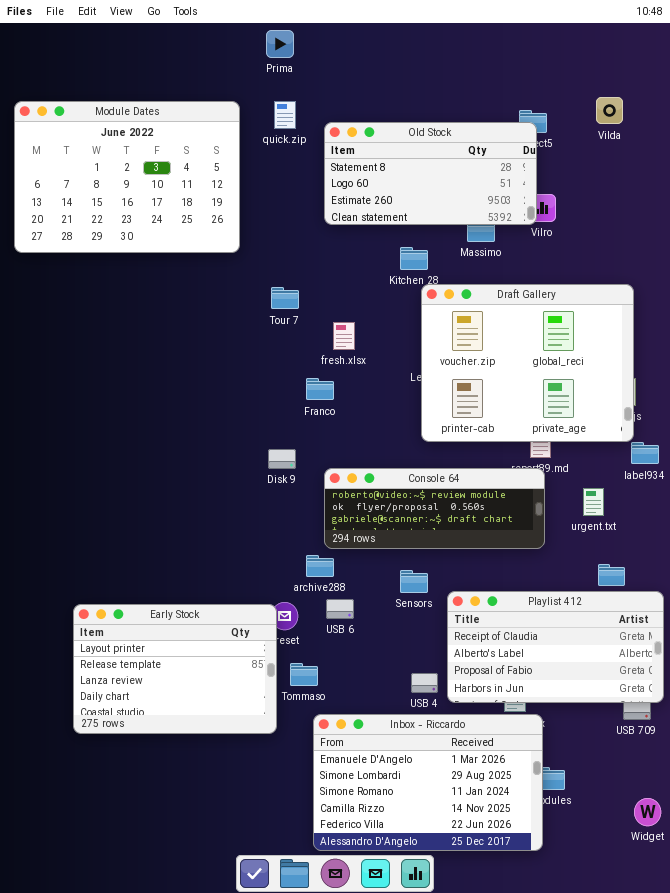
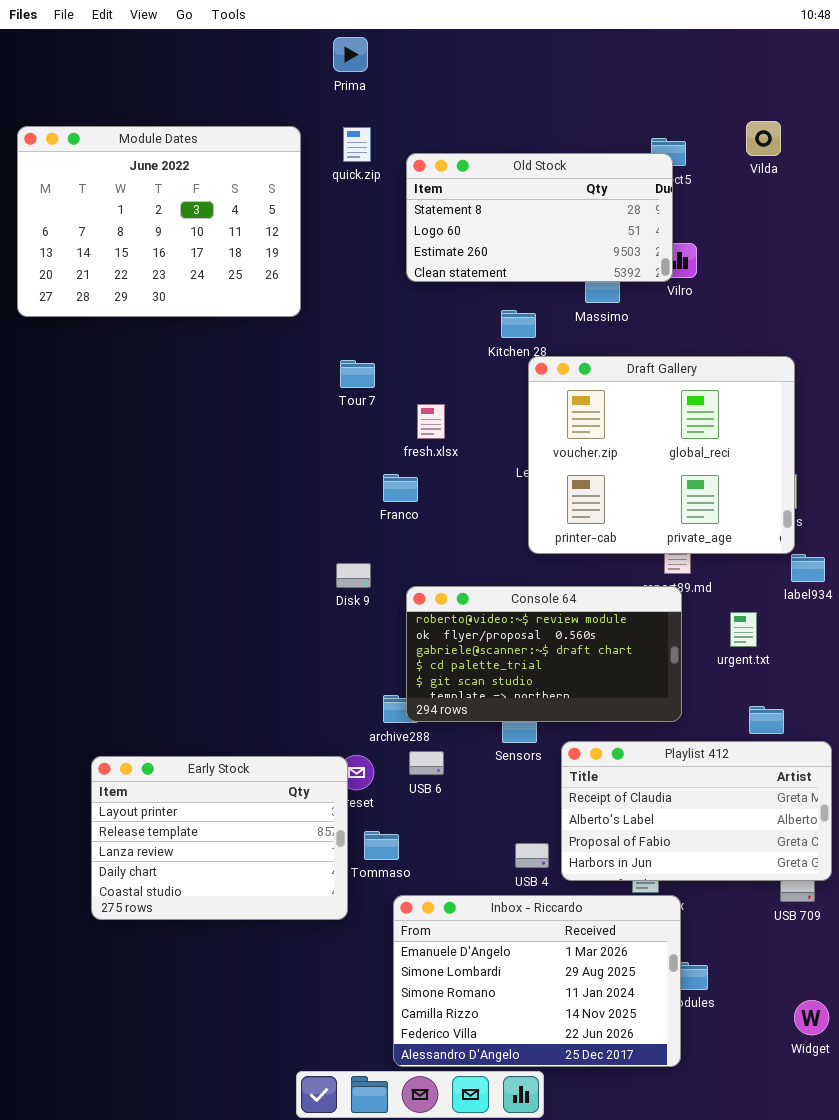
Console 64: [324,468,545,549] -> [406,586,682,722], resized

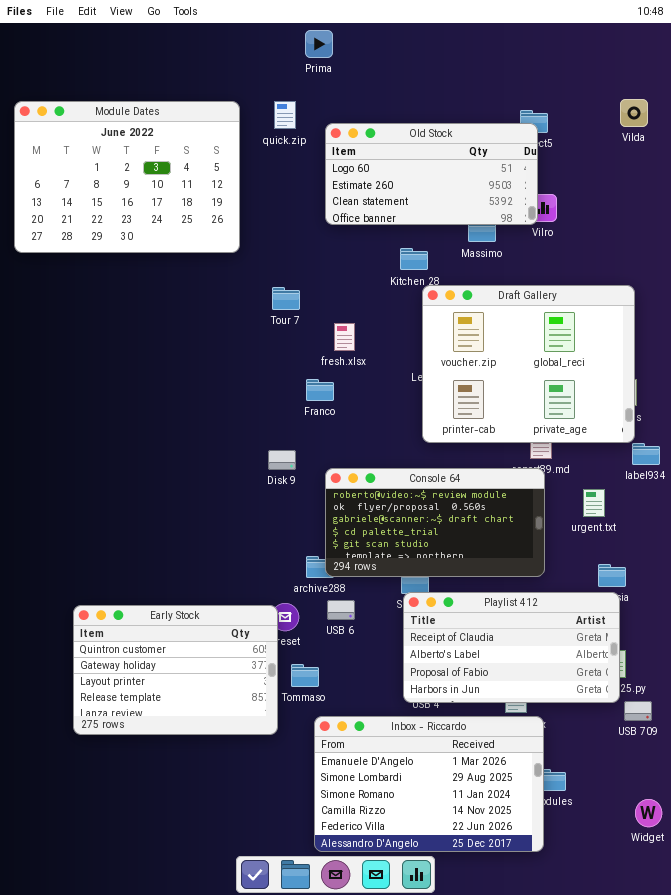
Prima: [333,37,368,72] -> [305,30,333,58], moved
Vilda: [746,121,781,156] -> [620,99,648,127], moved
Old Stock: [406,153,673,282] -> [325,123,538,225], scrolled down 1 row
Playlist 412: [561,741,832,881] -> [403,592,620,703], moved
Early Stock: [91,756,348,920] -> [73,605,278,735], scrolled up 2 rows

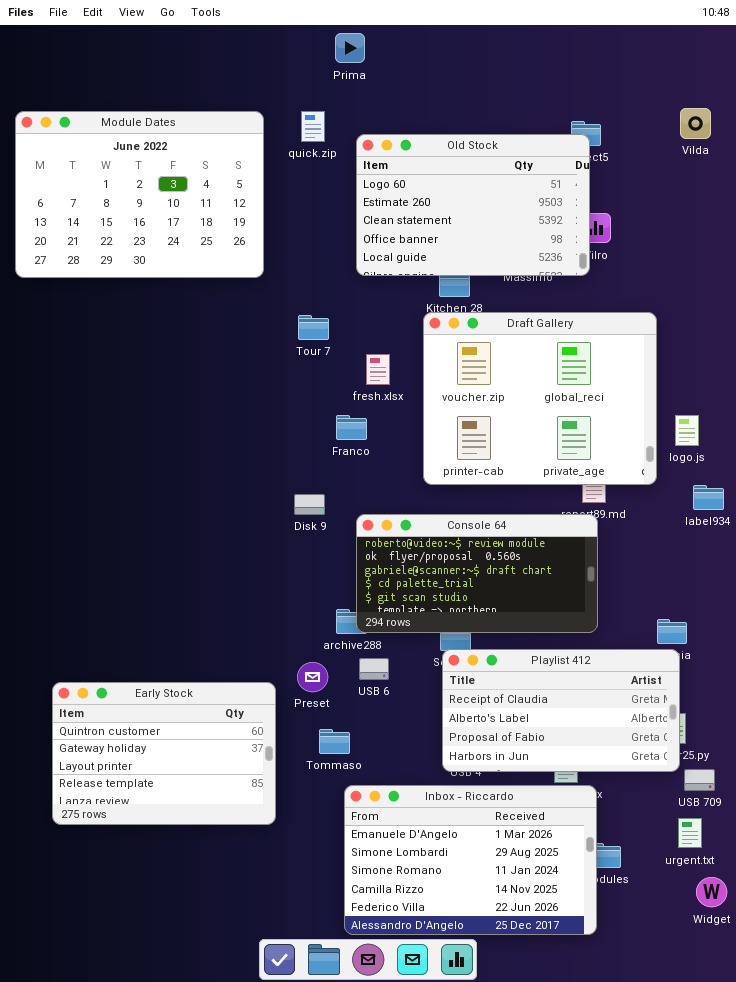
Old Stock: [325,123,538,225] -> [356,134,590,276], resized
Draft Gallery: [422,285,635,443] -> [423,312,657,485], moved
urgent.txt: [583,489,605,517] -> [678,818,702,848], moved
Early Stock: [73,605,278,735] -> [52,682,276,825], moved

